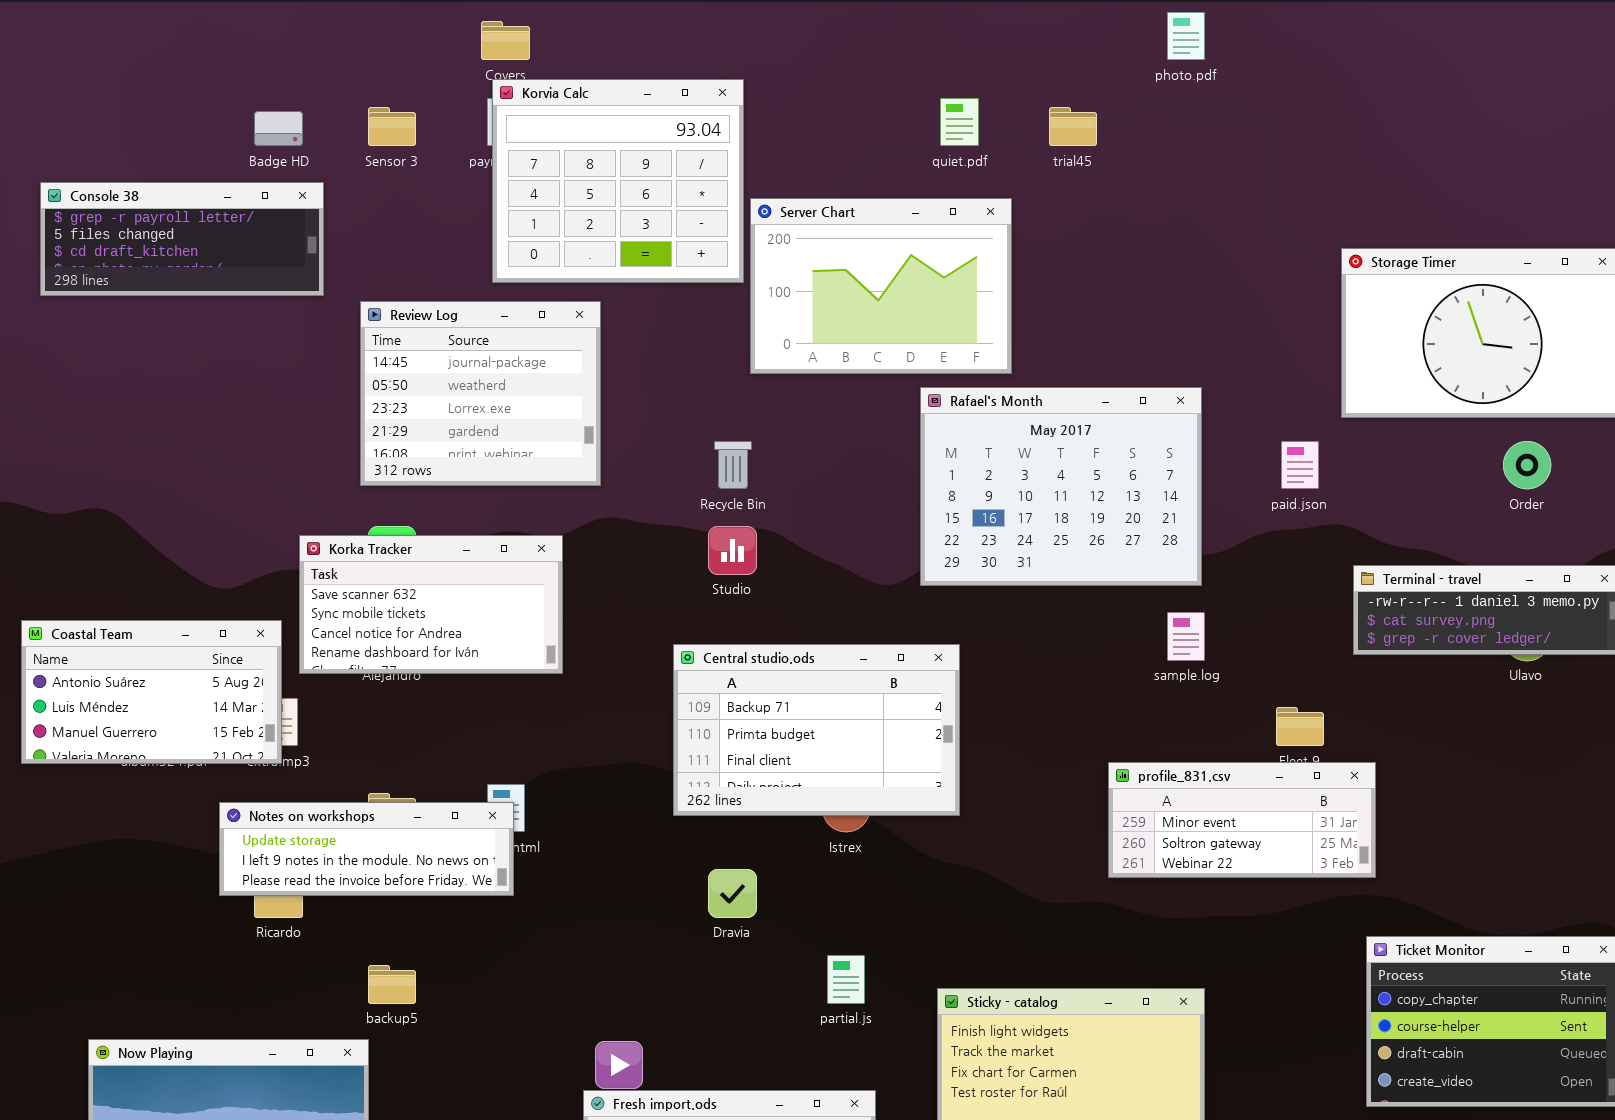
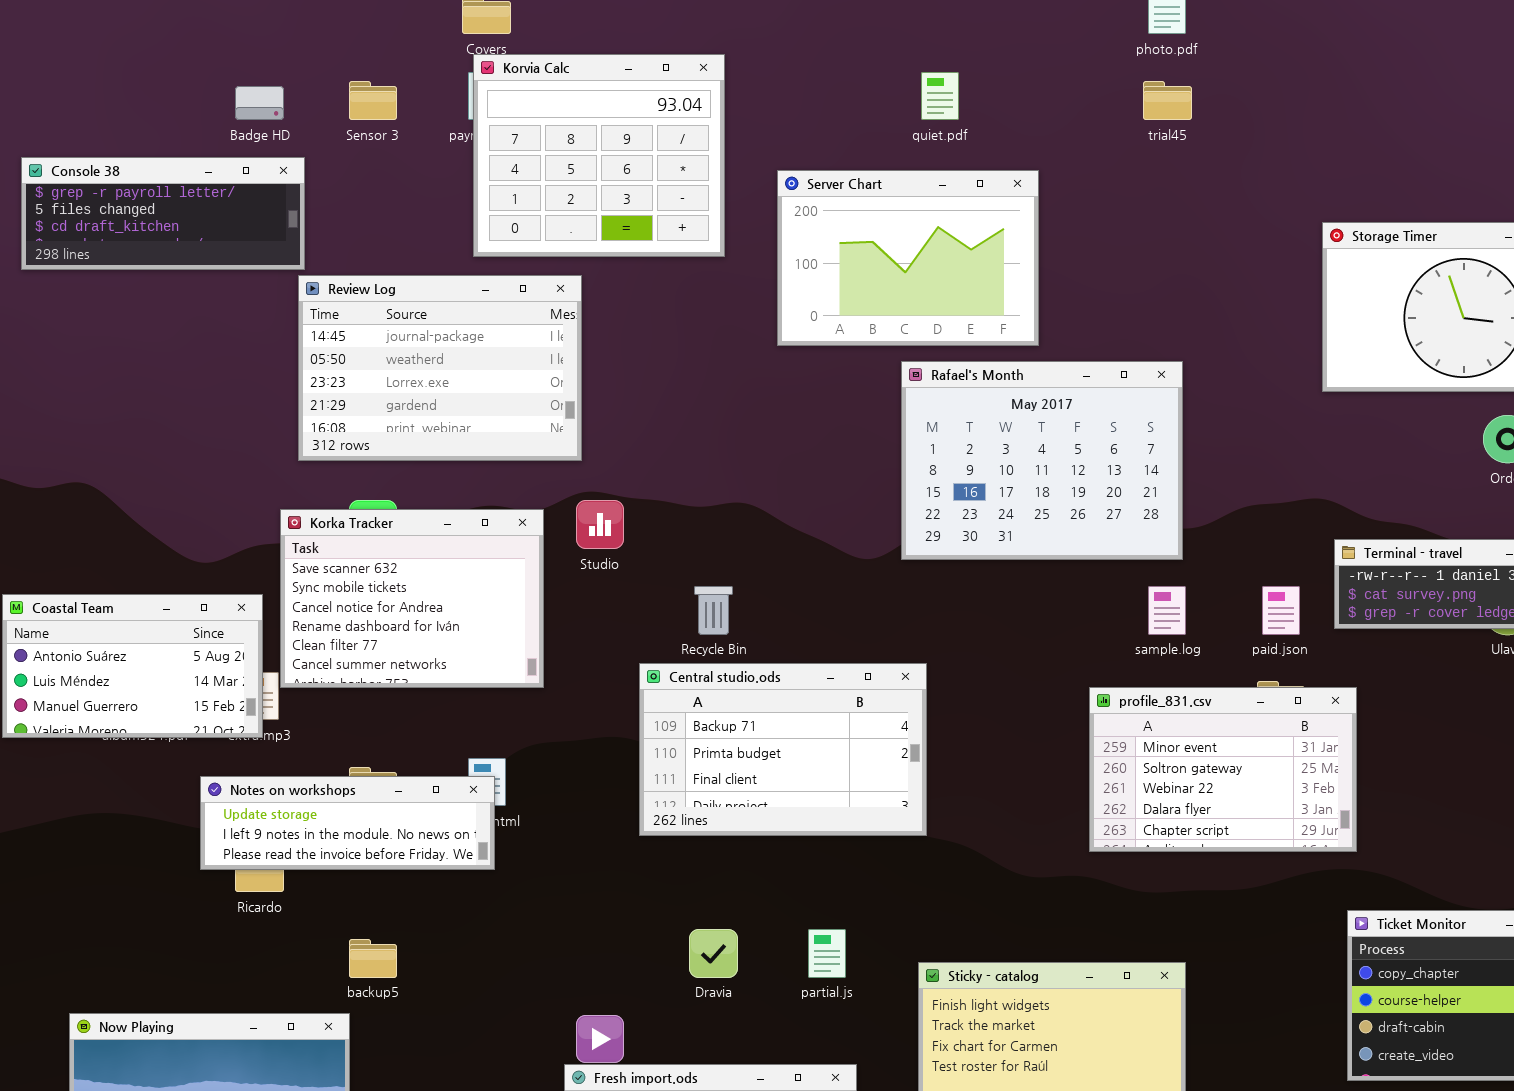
trial45: [1049,107,1097,146] -> [1143,81,1192,120], moved
Server Chart: [750,198,1012,374] -> [777,170,1039,346], moved
Review Log: [360,301,601,486] -> [298,275,582,461], resized
Recycle Bin: [714,441,752,489] -> [694,586,733,635], moved
paid.json: [1281,441,1319,489] -> [1262,586,1300,635], moved
Studio: [708,526,757,575] -> [576,500,624,549], moved
Korka Tracker: [299,535,563,674] -> [280,509,544,688], resized
Central studio.ods: [673,644,960,816] -> [639,663,927,836], moved
profile_831.csv: [1108,762,1376,878] -> [1089,687,1357,852], resized
Dravia: [708,869,757,918] -> [689,929,738,978], moved

